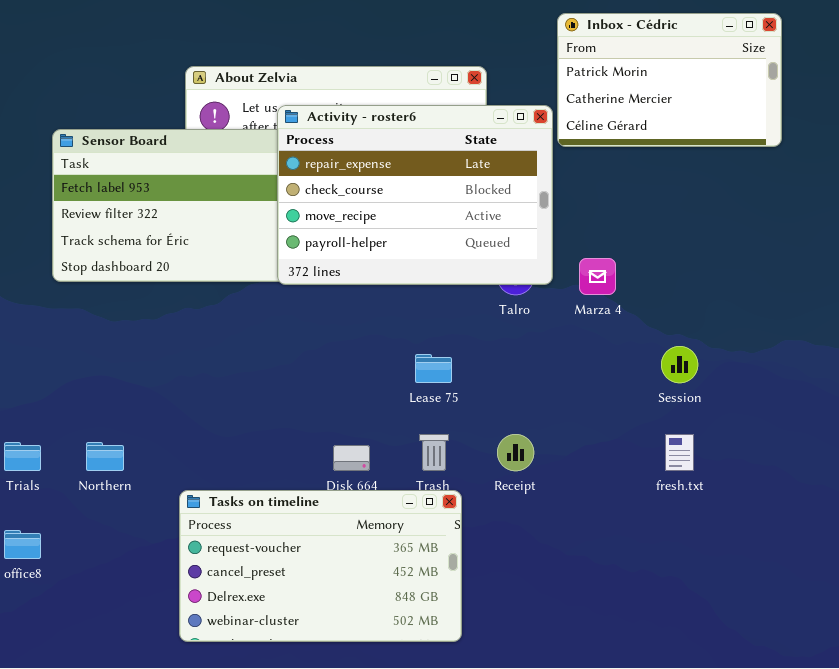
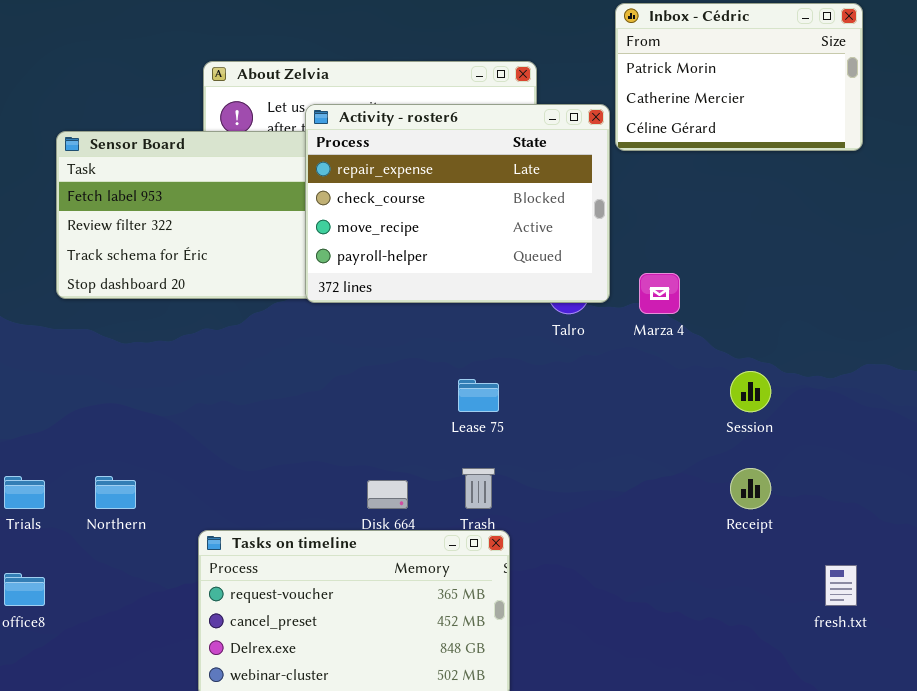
Receipt: [497,434,534,471] -> [730,468,771,509], moved
fresh.txt: [665,434,694,471] -> [825,565,857,606], moved

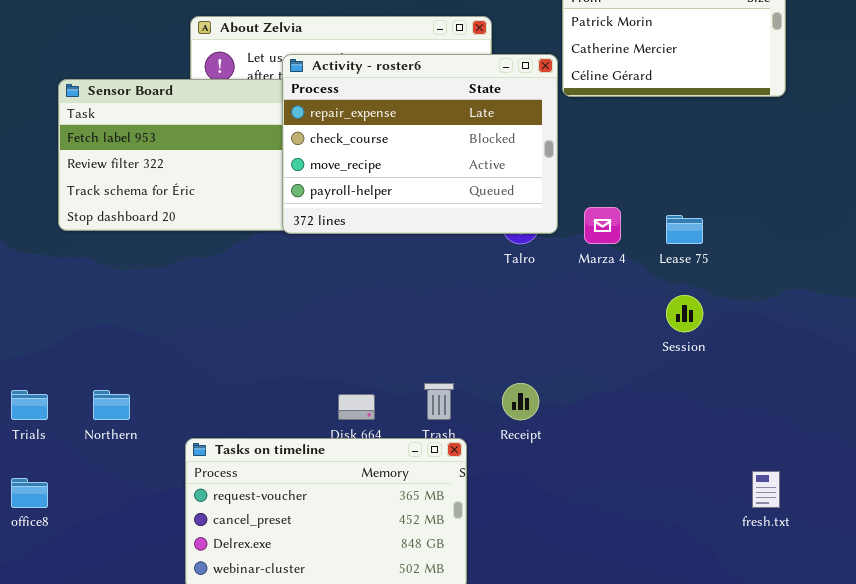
Lease 75: [458,379,499,412] -> [666,215,703,244], moved
Receipt: [730,468,771,509] -> [502,383,539,420], moved

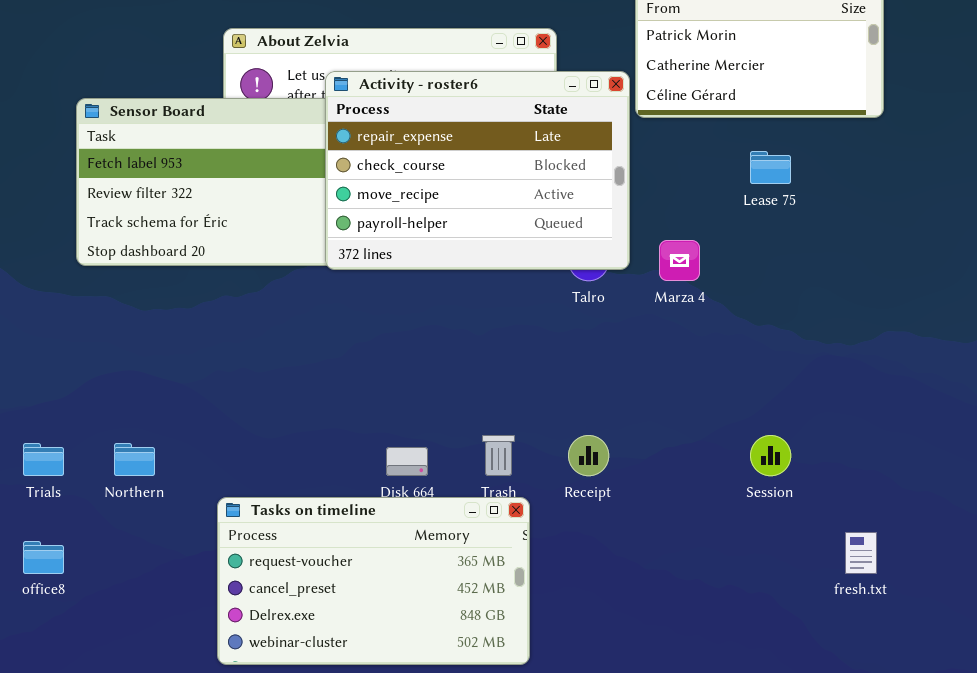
Lease 75: [666,215,703,244] -> [750,151,791,184], moved
Session: [666,295,703,332] -> [750,435,791,476], moved

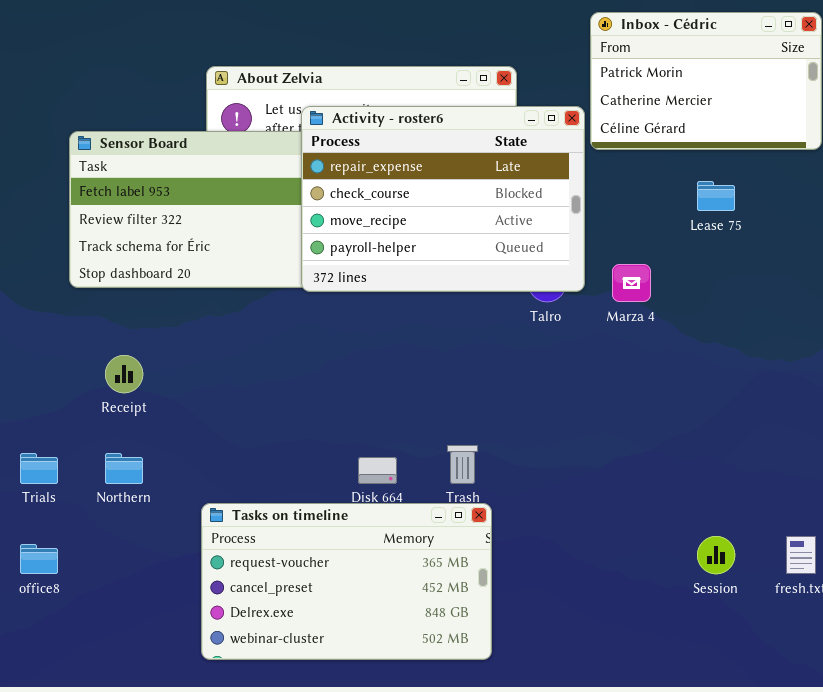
Receipt: [568,435,609,476] -> [105,355,143,393], moved
Session: [750,435,791,476] -> [697,536,735,574], moved

